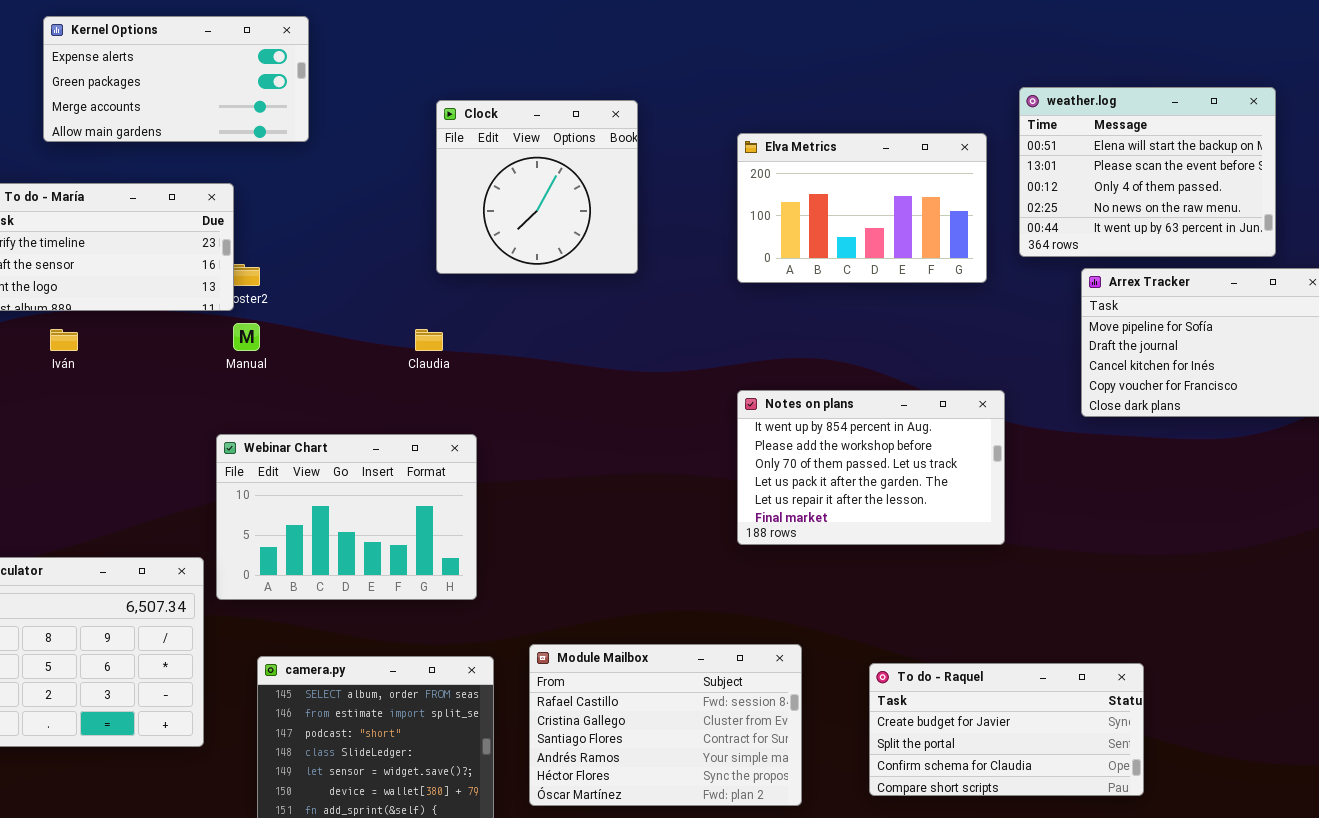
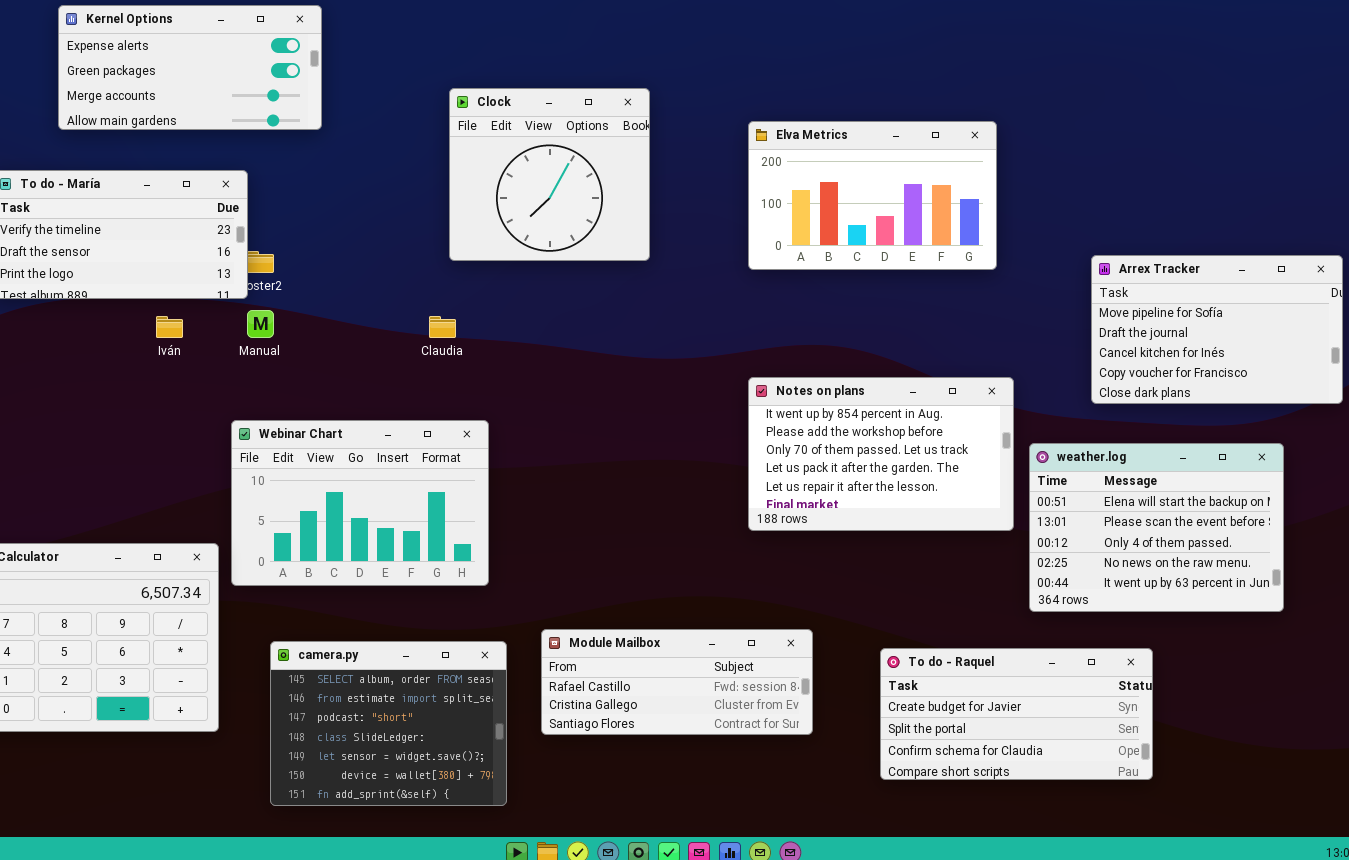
weather.log: [1019,87,1276,257] -> [1029,443,1284,612], moved
Iván: [50,329,78,351] -> [156,316,183,338], moved
Module Mailbox: [529,644,802,806] -> [541,629,813,735], resized

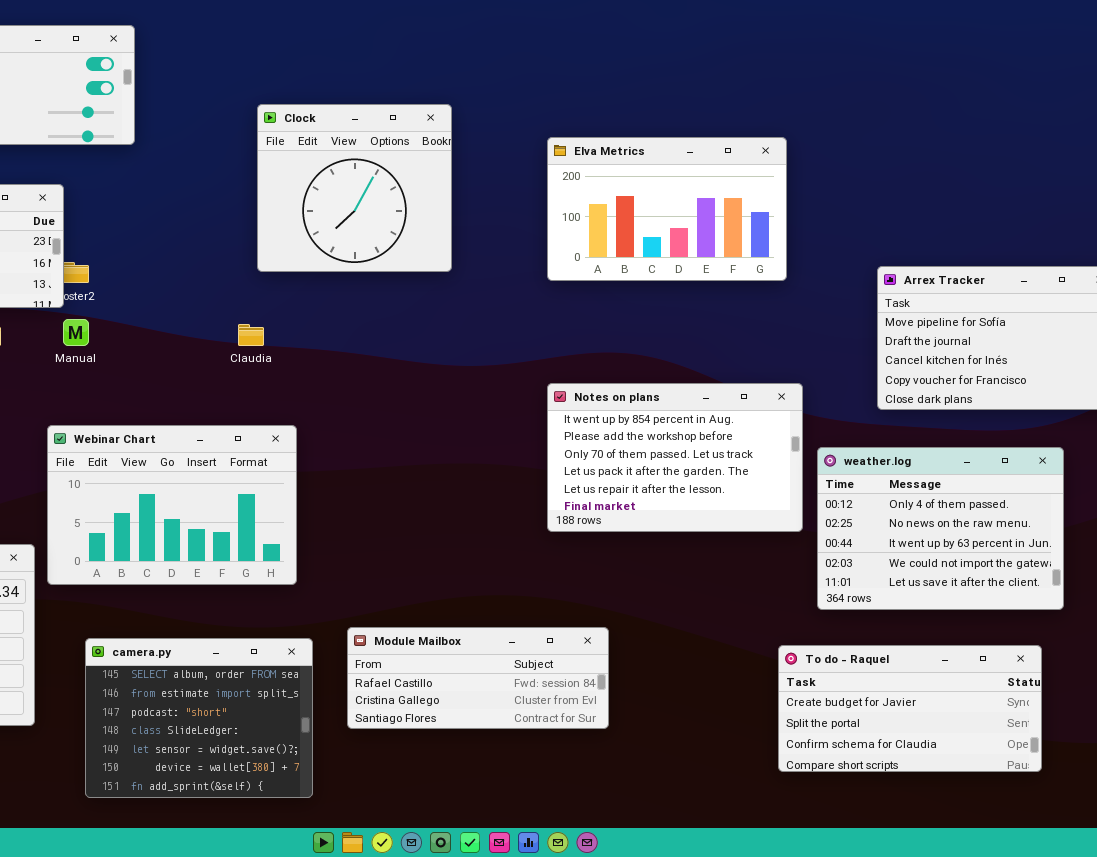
weather.log: [1029,443,1284,612] -> [817,447,1064,610], scrolled down 2 rows
To do - Raquel: [880,648,1153,780] -> [778,645,1042,772], moved

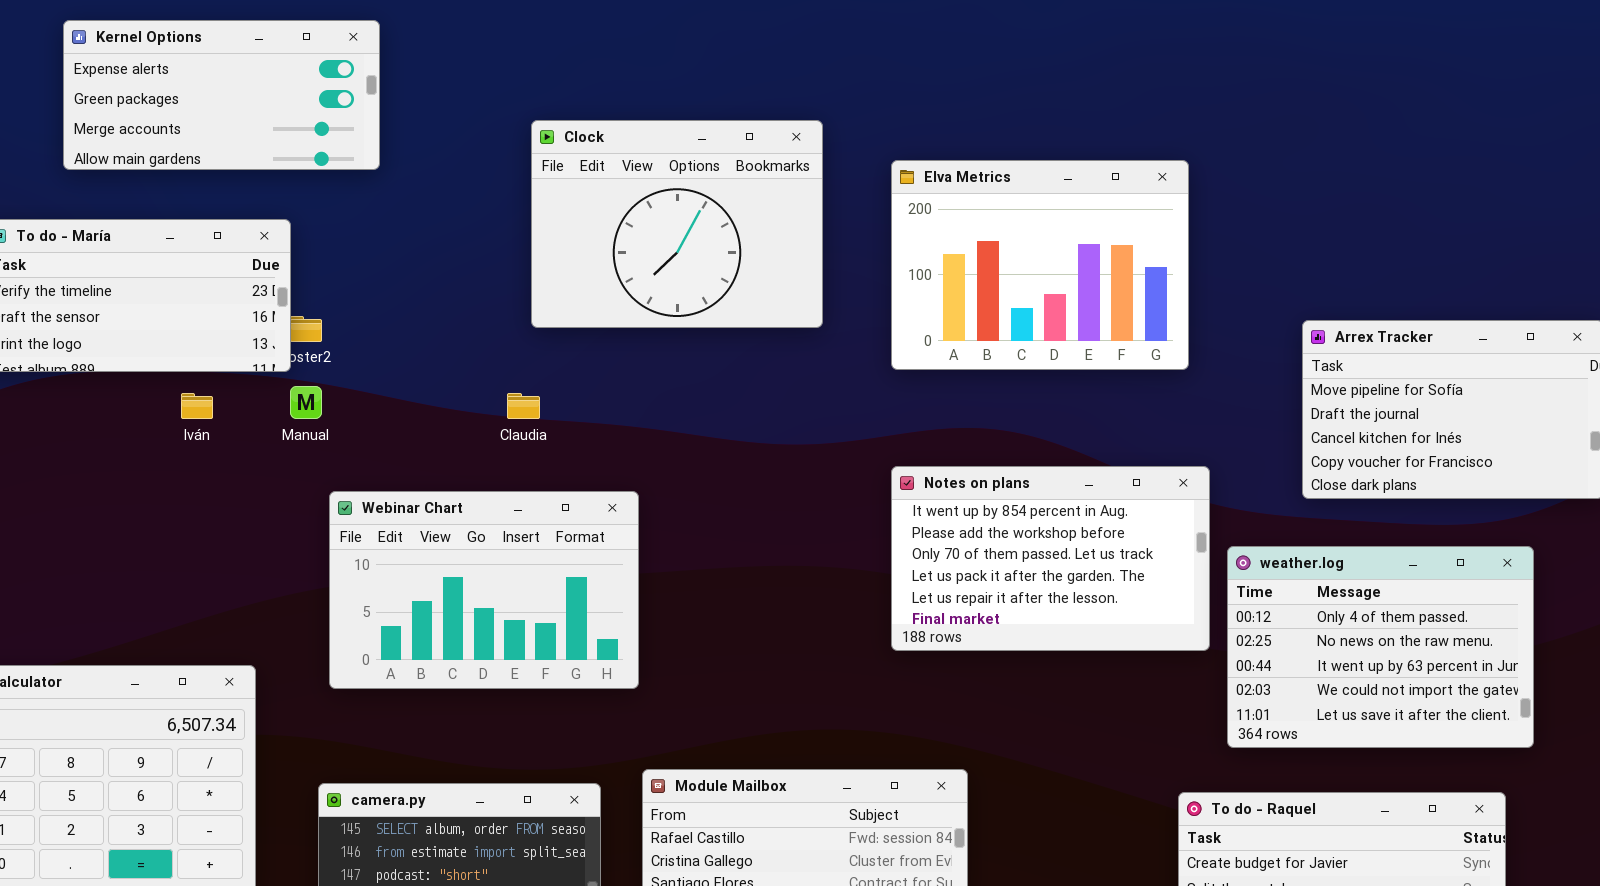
Clock: [257,104,452,272] -> [531,120,823,328], resized
Elva Metrics: [547,137,787,281] -> [891,160,1189,370], resized
Webinar Chart: [47,425,297,585] -> [329,491,639,689], moved

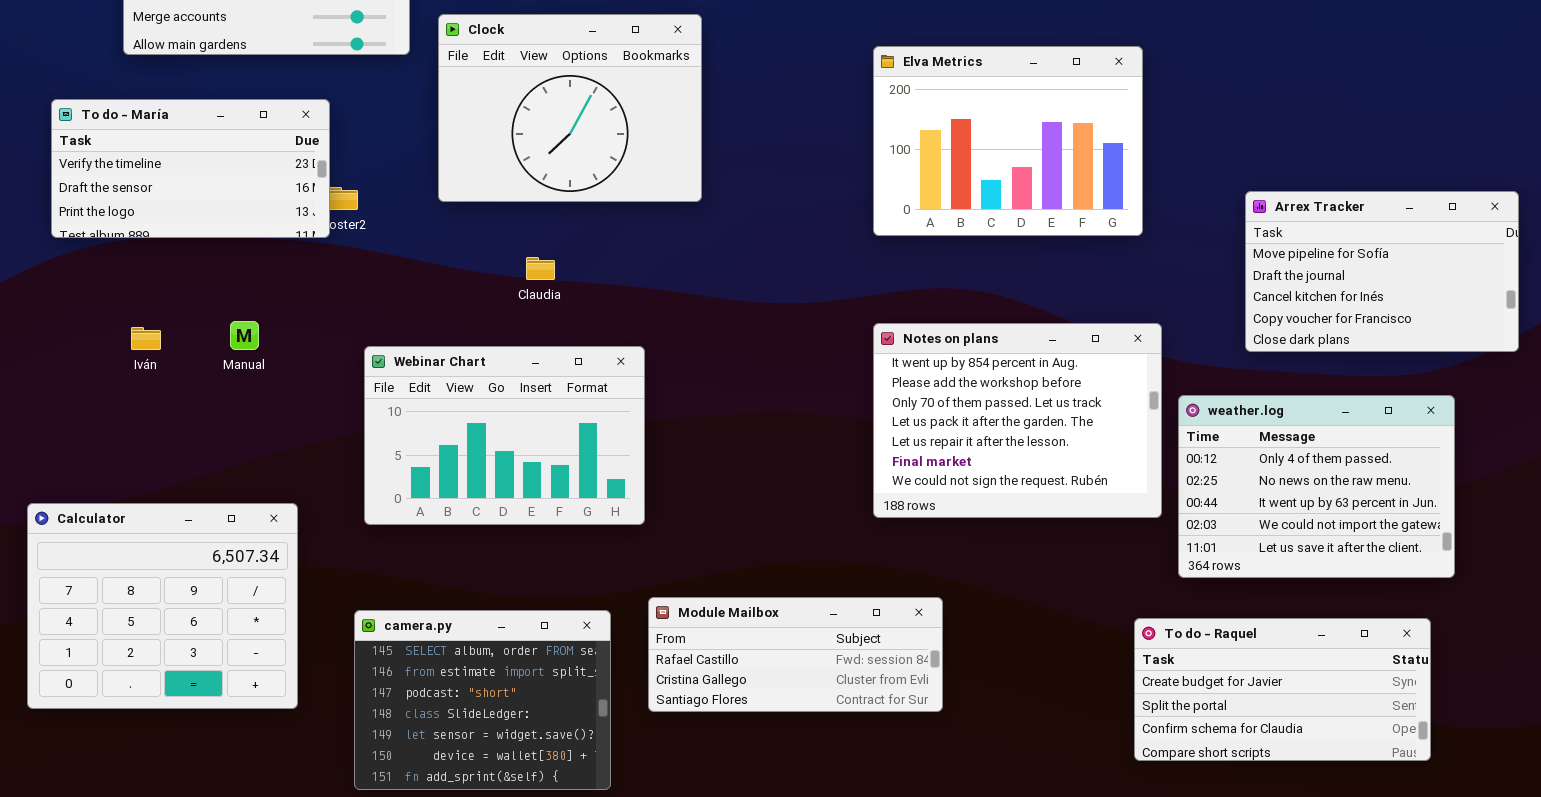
Clock: [531,120,823,328] -> [438,14,702,202], moved
Manual: [290,386,322,419] -> [230,321,259,350], moved
Iván: [181,393,213,419] -> [131,327,161,350], moved
Notes on plans: [891,466,1210,651] -> [873,323,1162,518], resized

